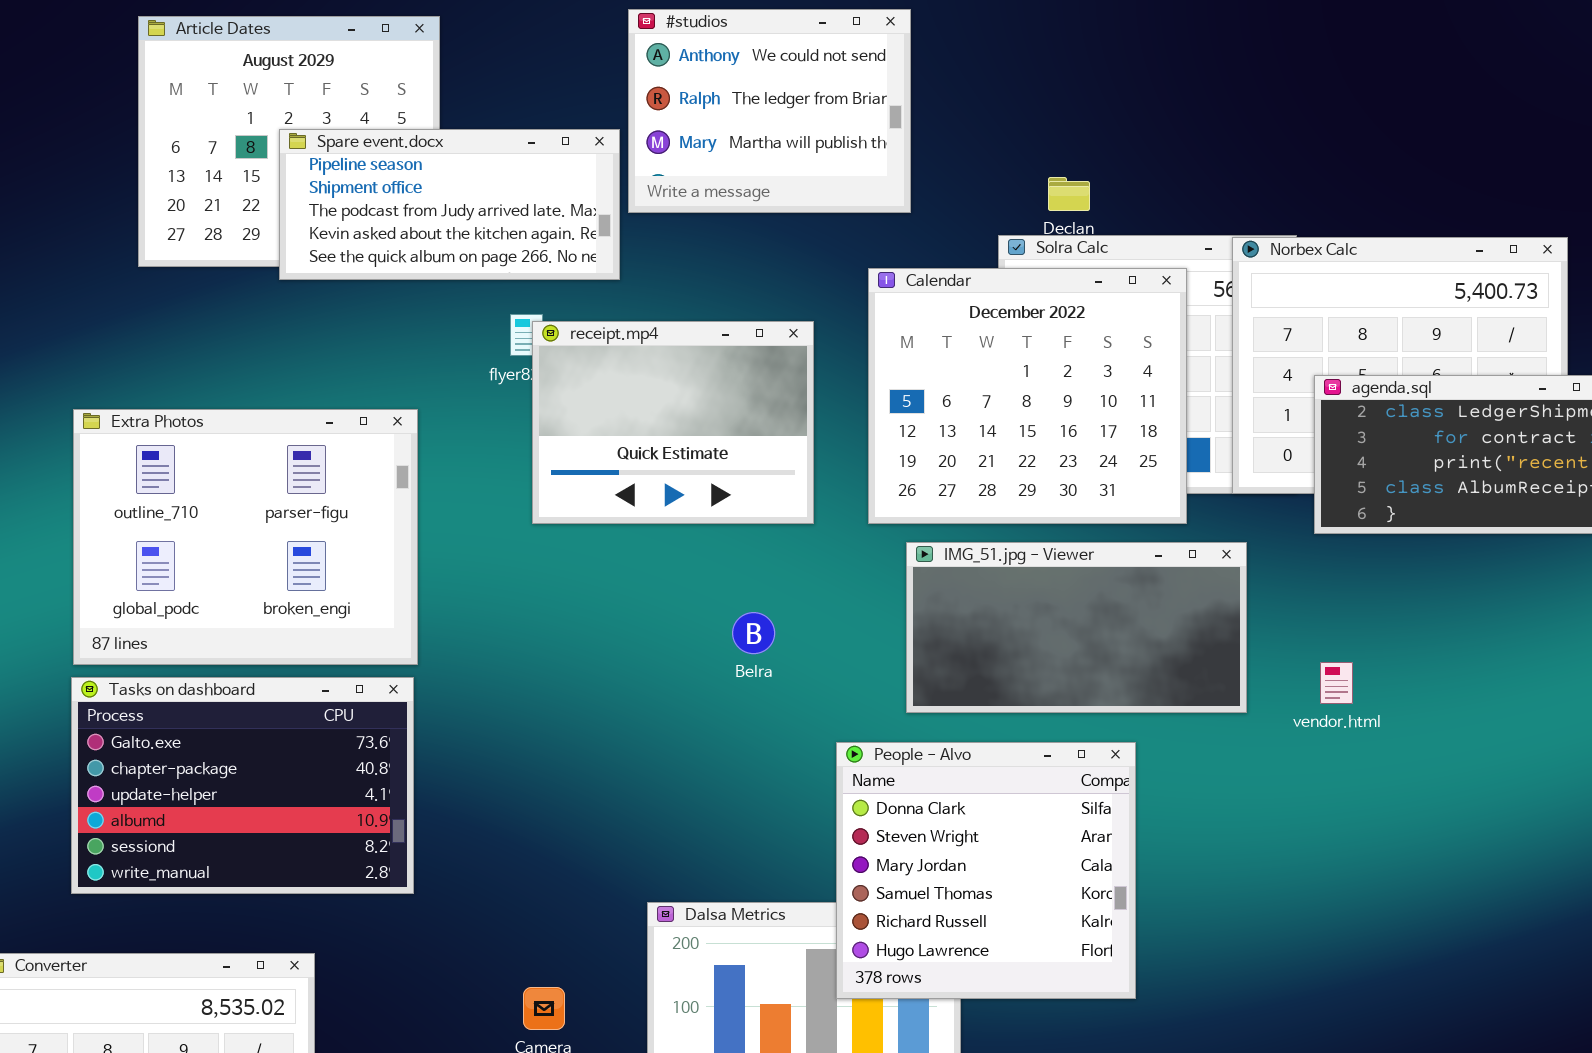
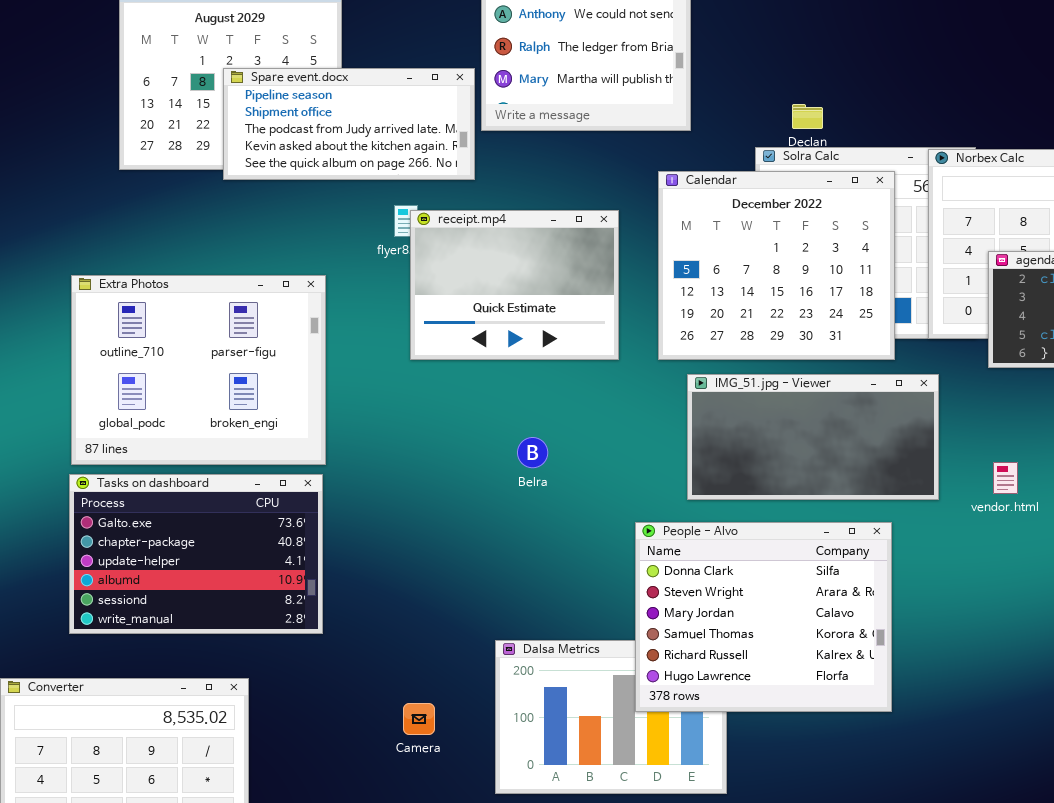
Belra: [732,612,775,654] -> [517,437,548,468], moved
People - Alvo: [836,742,1136,999] -> [635,522,892,712], resized

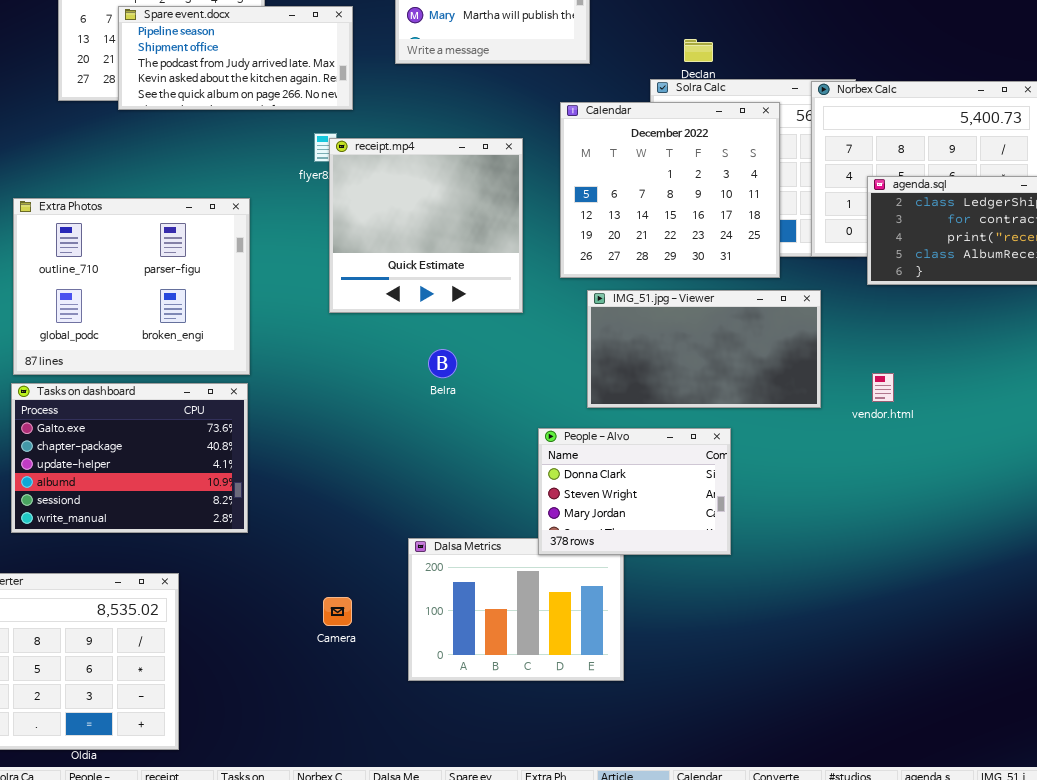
Spare event.docx: [223,68,475,180] -> [118,6,353,110], moved
receipt.mp4: [410,210,619,360] -> [329,138,523,313], resized
People - Alvo: [635,522,892,712] -> [538,428,731,555], resized

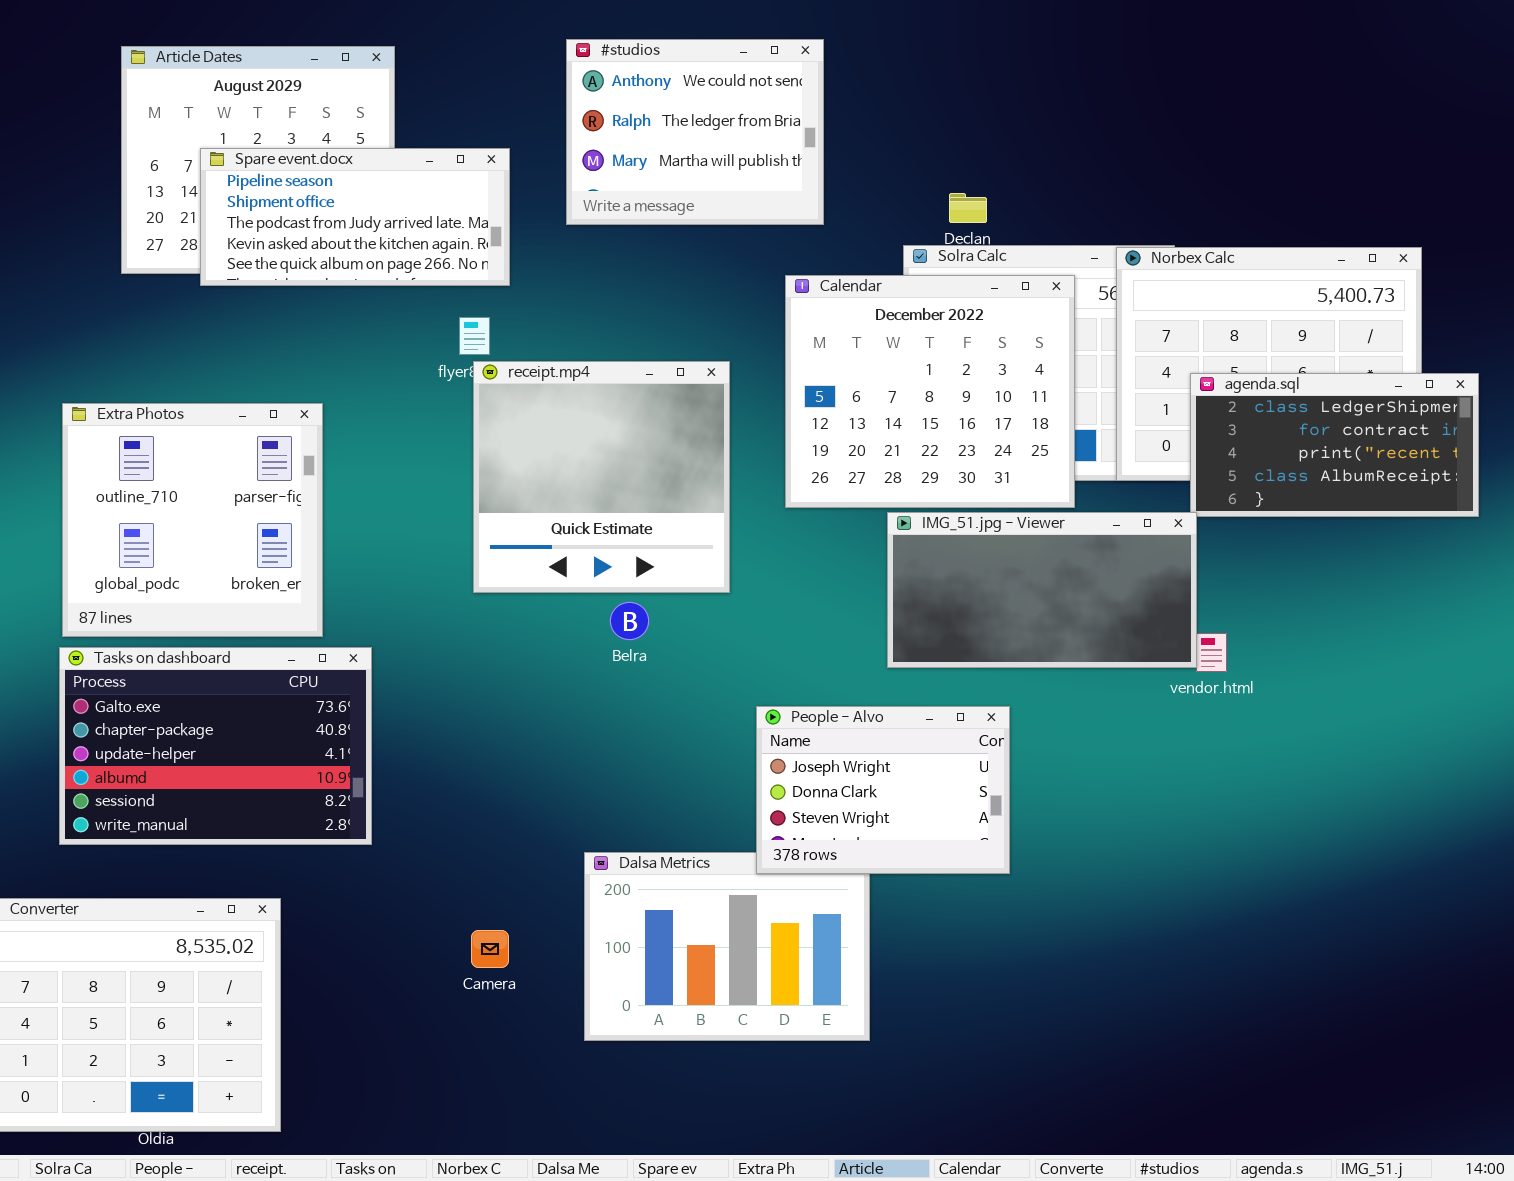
receipt.mp4: [329,138,523,313] -> [473,361,730,593], moved
Extra Photos: [13,198,250,375] -> [62,403,323,637], resized
IMG_51.jpg - Viewer: [587,290,821,408] -> [887,512,1197,668], moved
People - Alvo: [538,428,731,555] -> [756,706,1010,874], scrolled up 1 row

